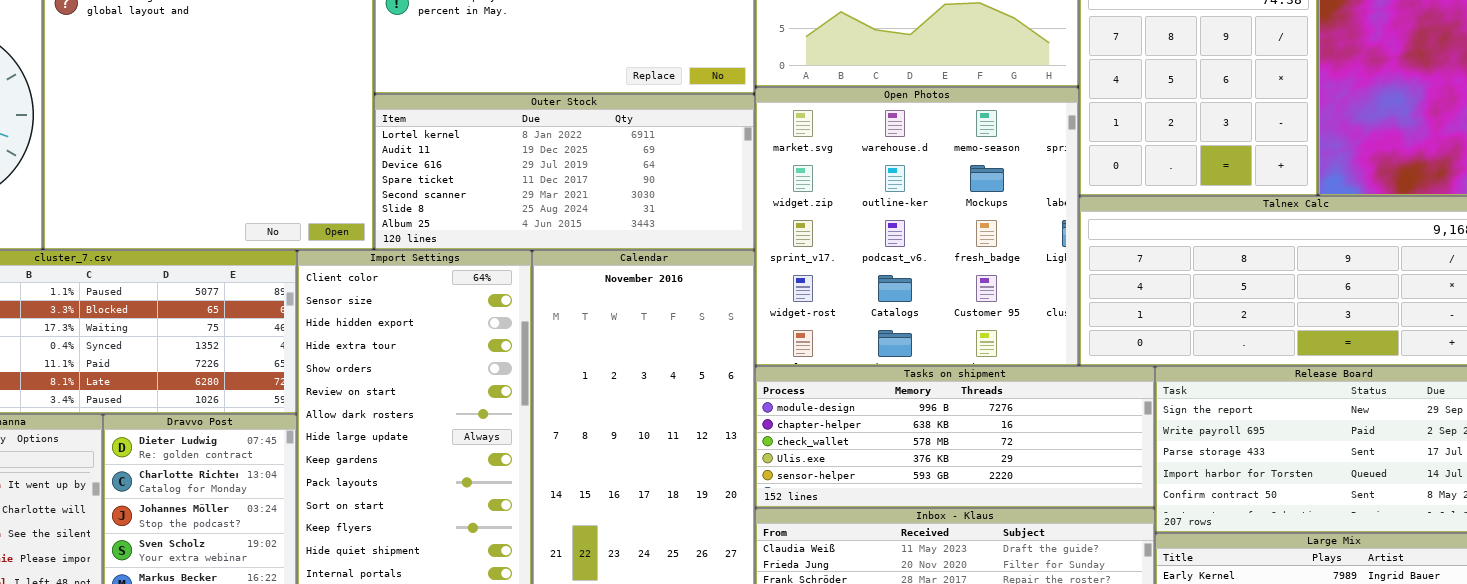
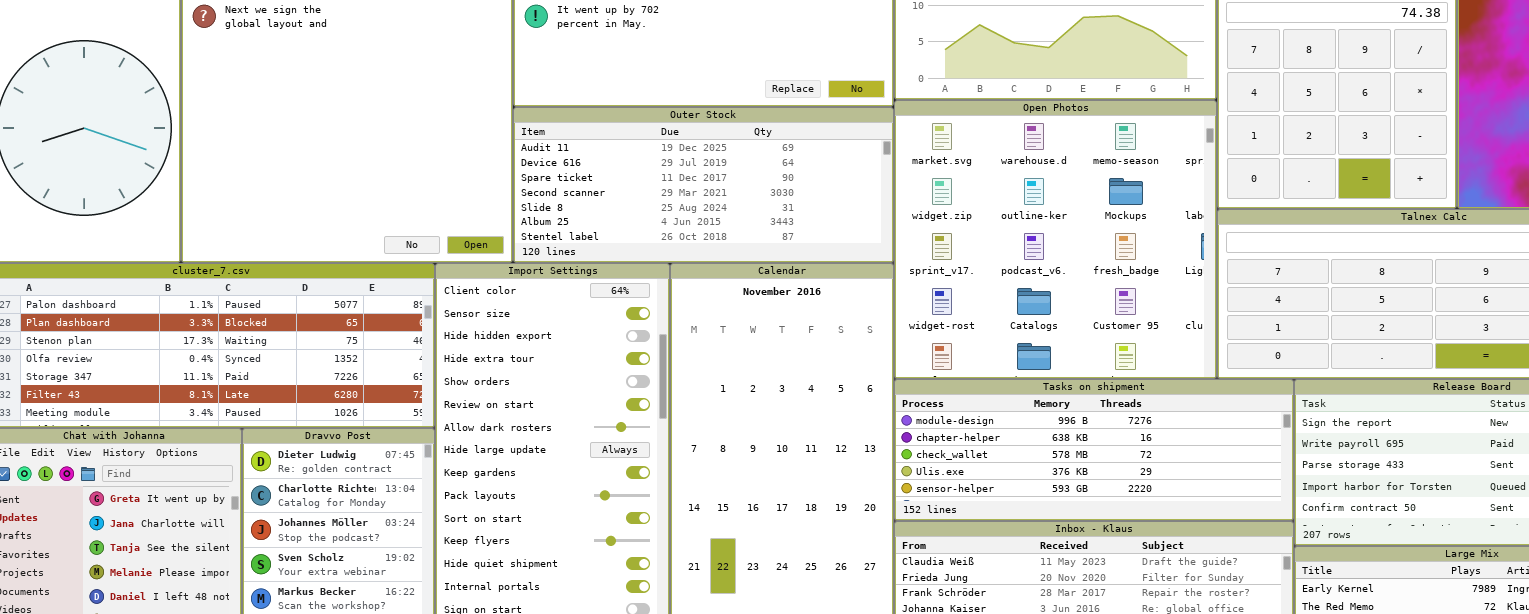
Outer Stock: [374,94,755,250] -> [513,107,894,263], scrolled down 1 row

